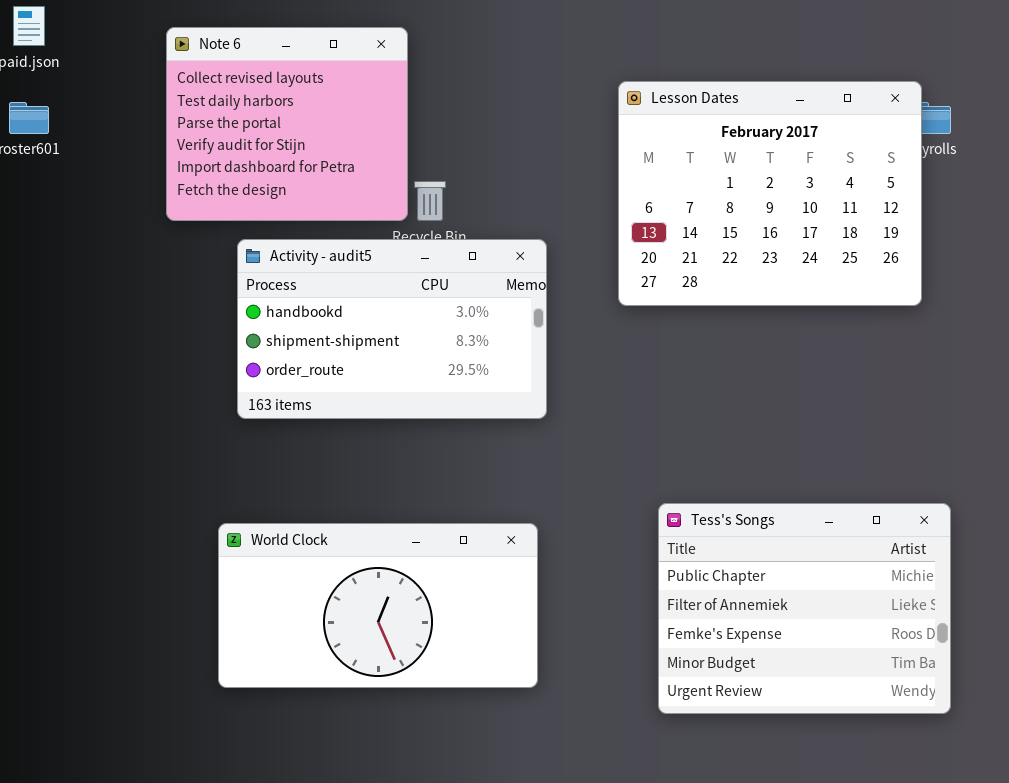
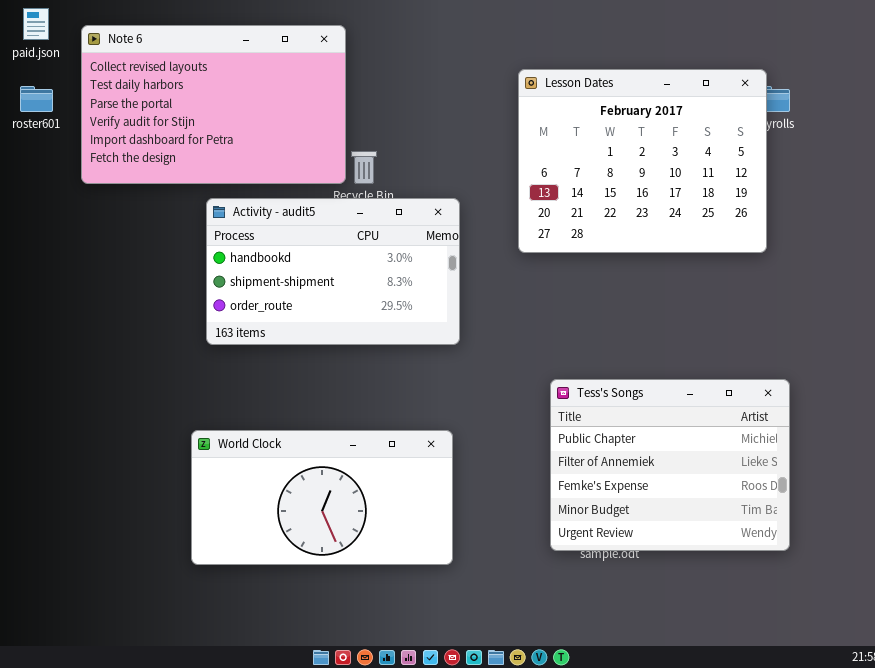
Note 6: [166,27,408,221] -> [81,25,346,184], resized
Tess's Songs: [658,503,951,714] -> [550,379,790,551], moved

